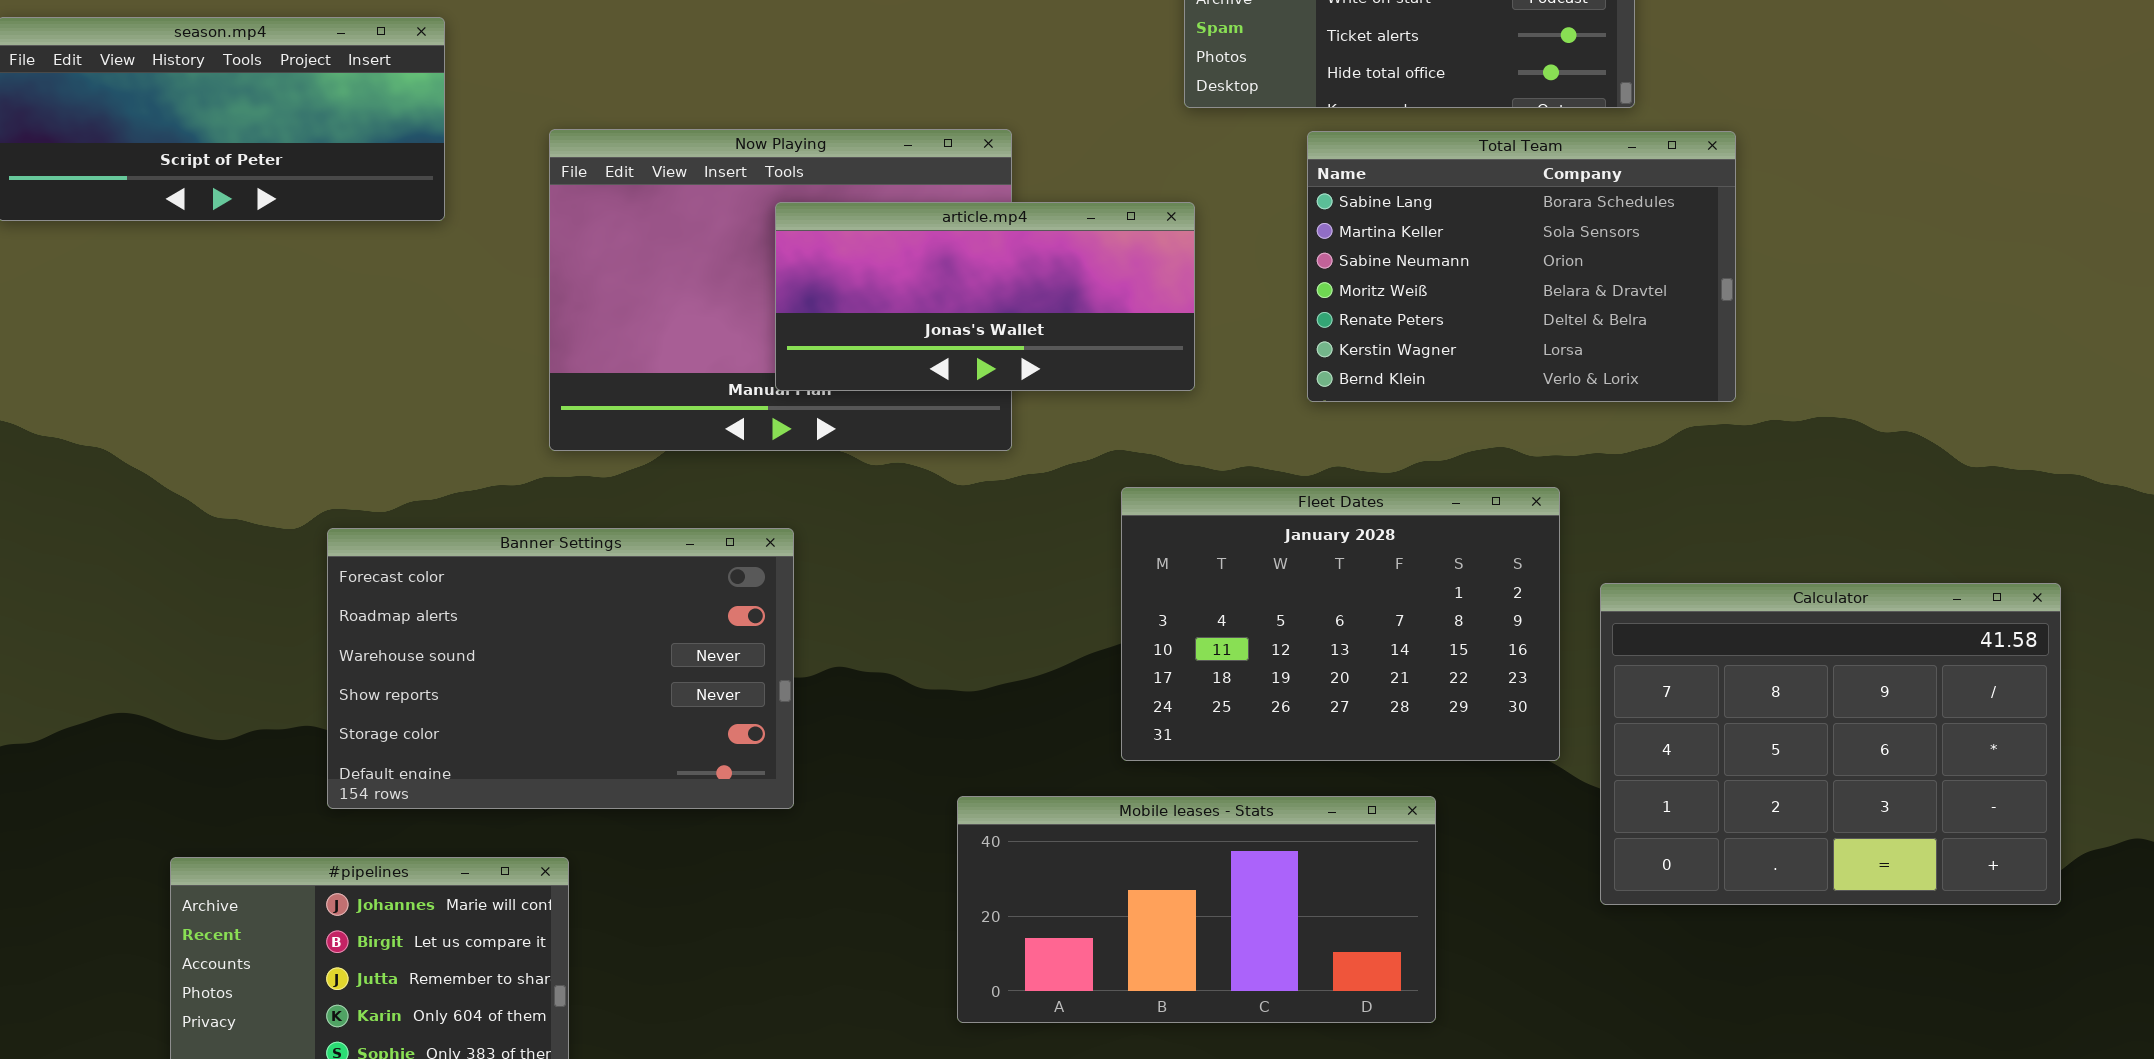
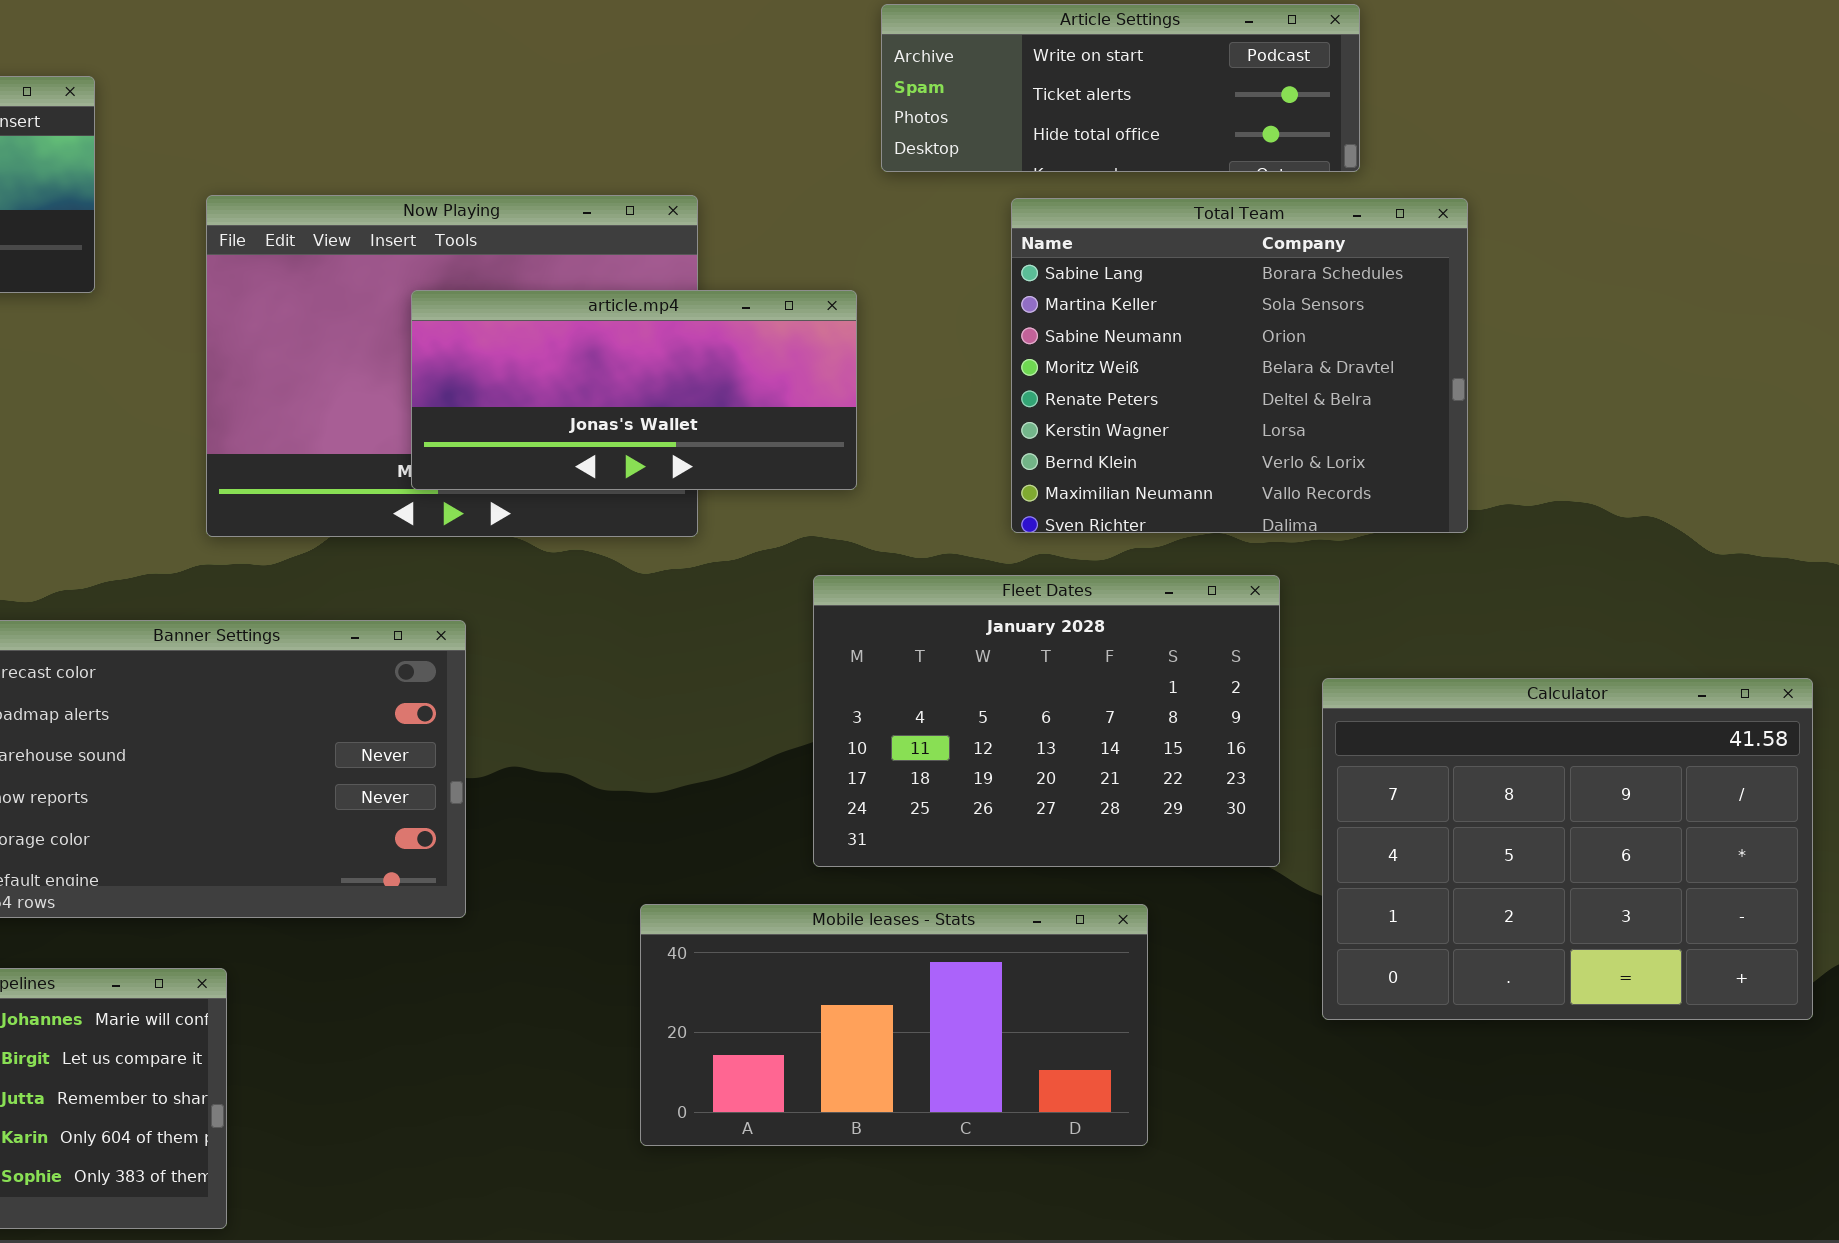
Total Team: [1307,131,1736,402] -> [1011,198,1468,533], resized
article.mp4: [775,202,1195,391] -> [411,290,857,490], moved

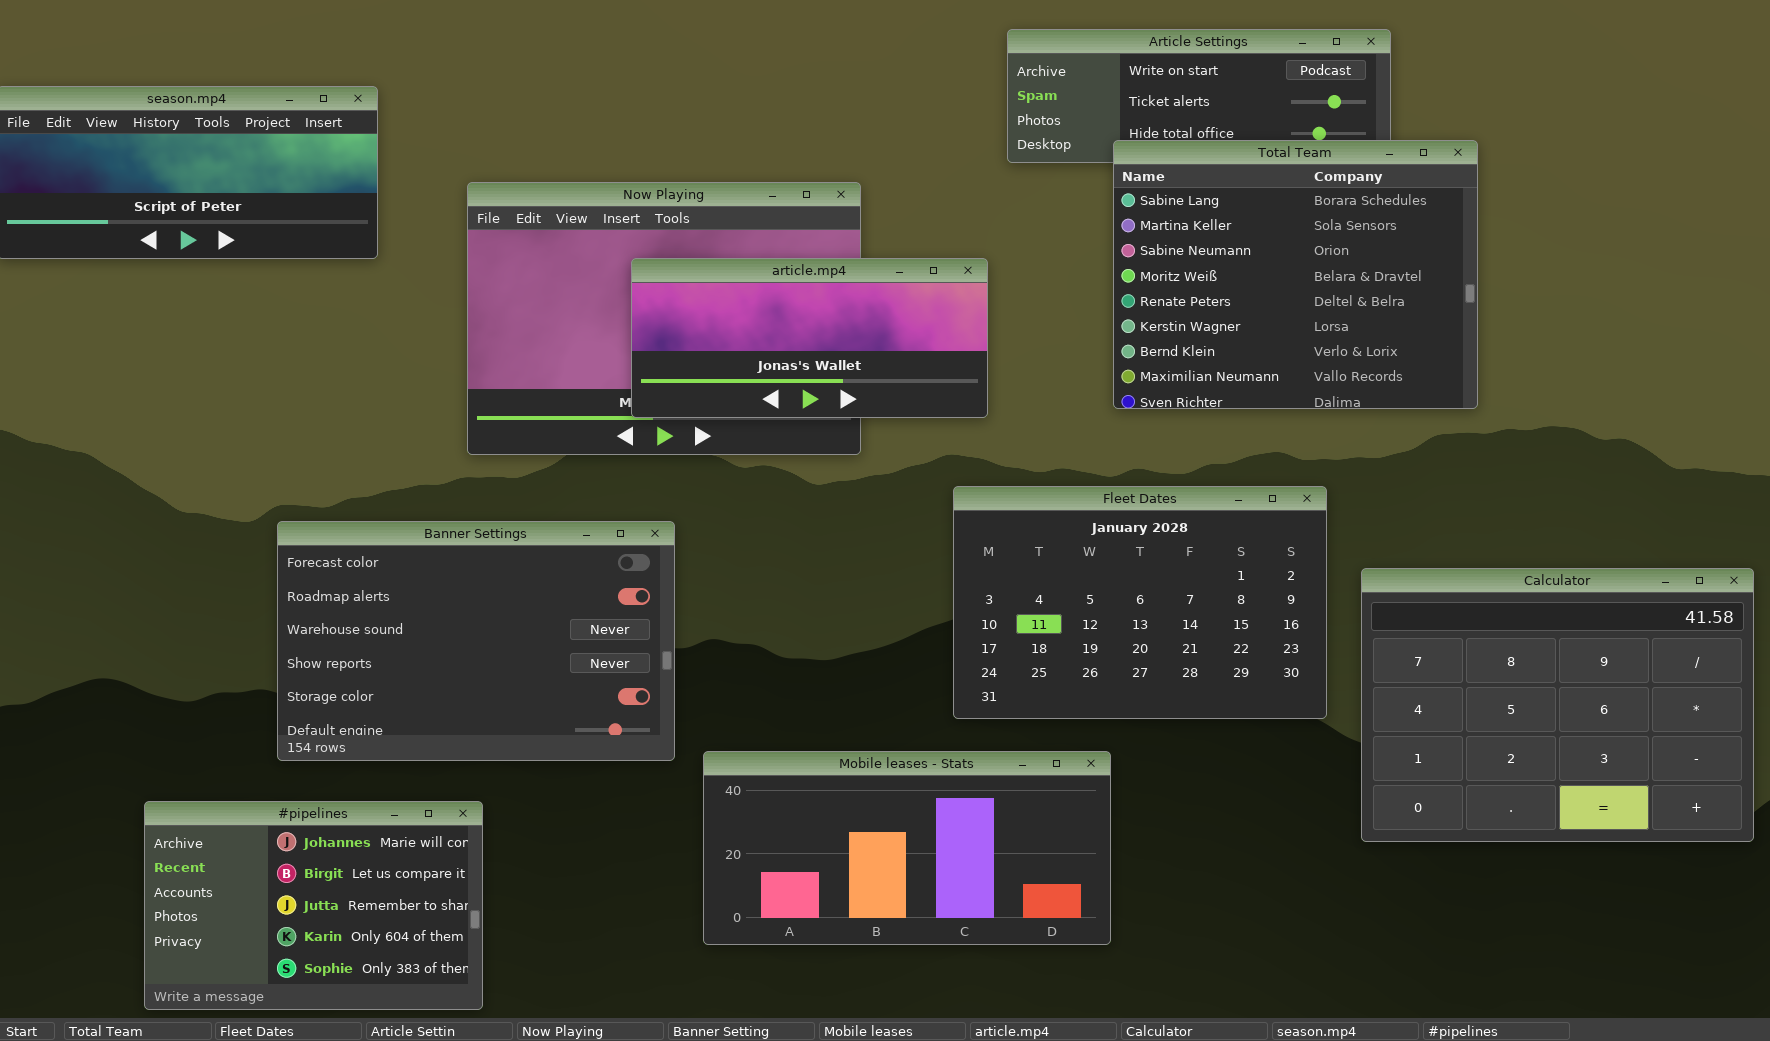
Total Team: [1011,198,1468,533] -> [1113,140,1478,409], moved
Mobile leases - Stats: [640,904,1148,1146] -> [703,751,1111,945], moved

